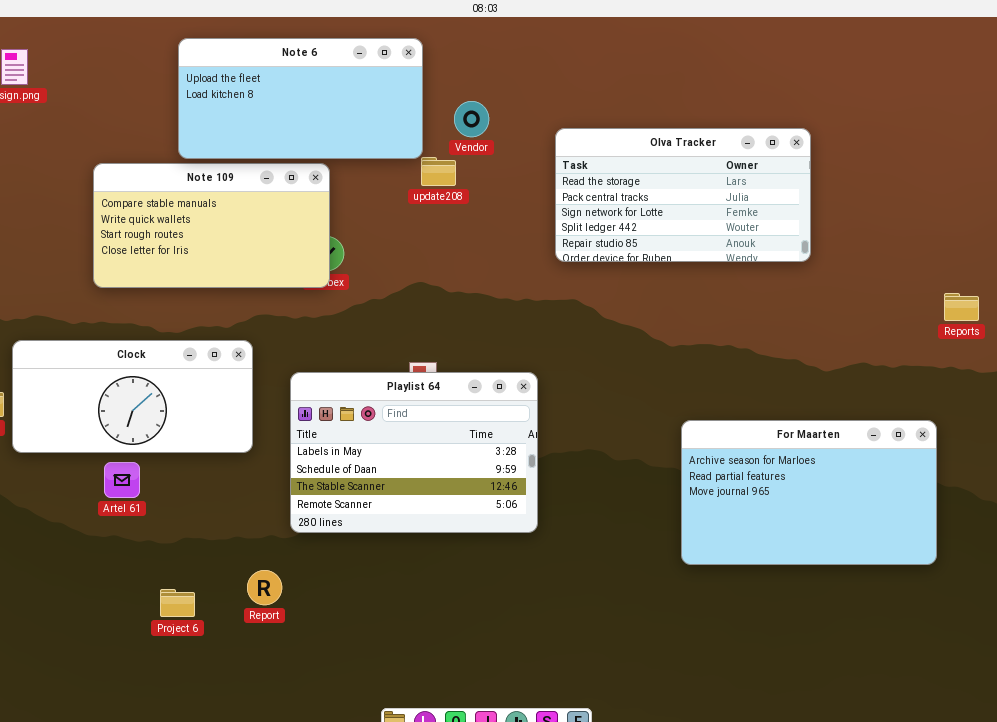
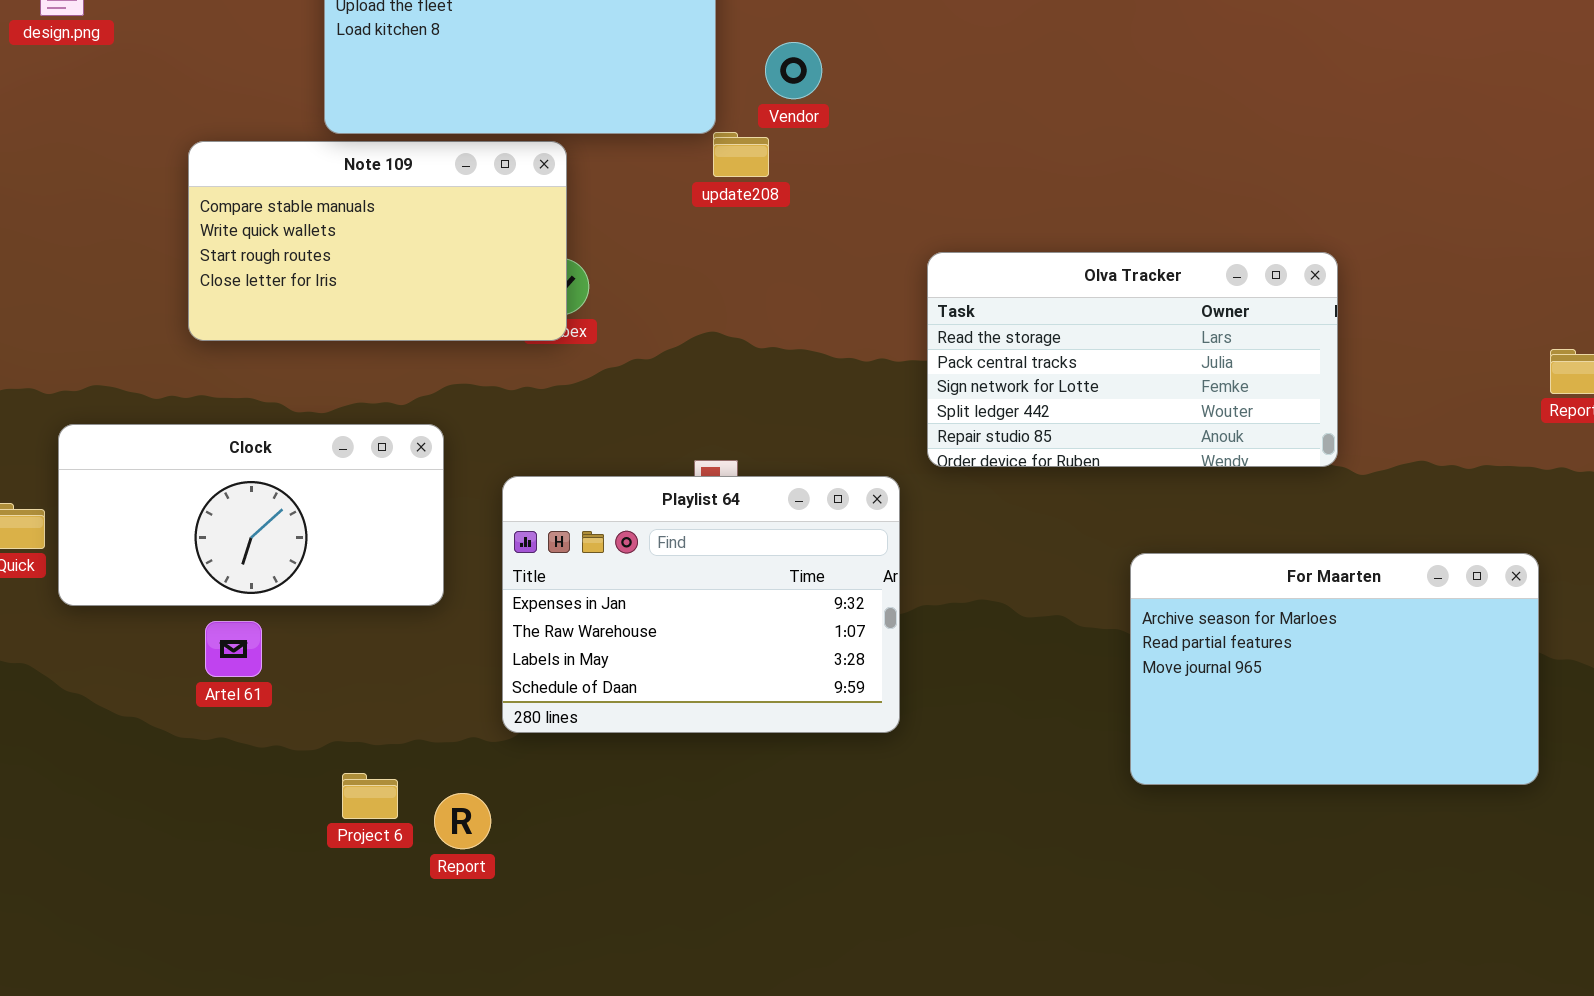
Olva Tracker: [555,128,811,262] -> [927,252,1338,467], moved
Playlist 64: [290,372,538,533] -> [502,476,900,733], scrolled up 2 rows
Project 6: [160,589,195,617] -> [342,773,398,819], moved

